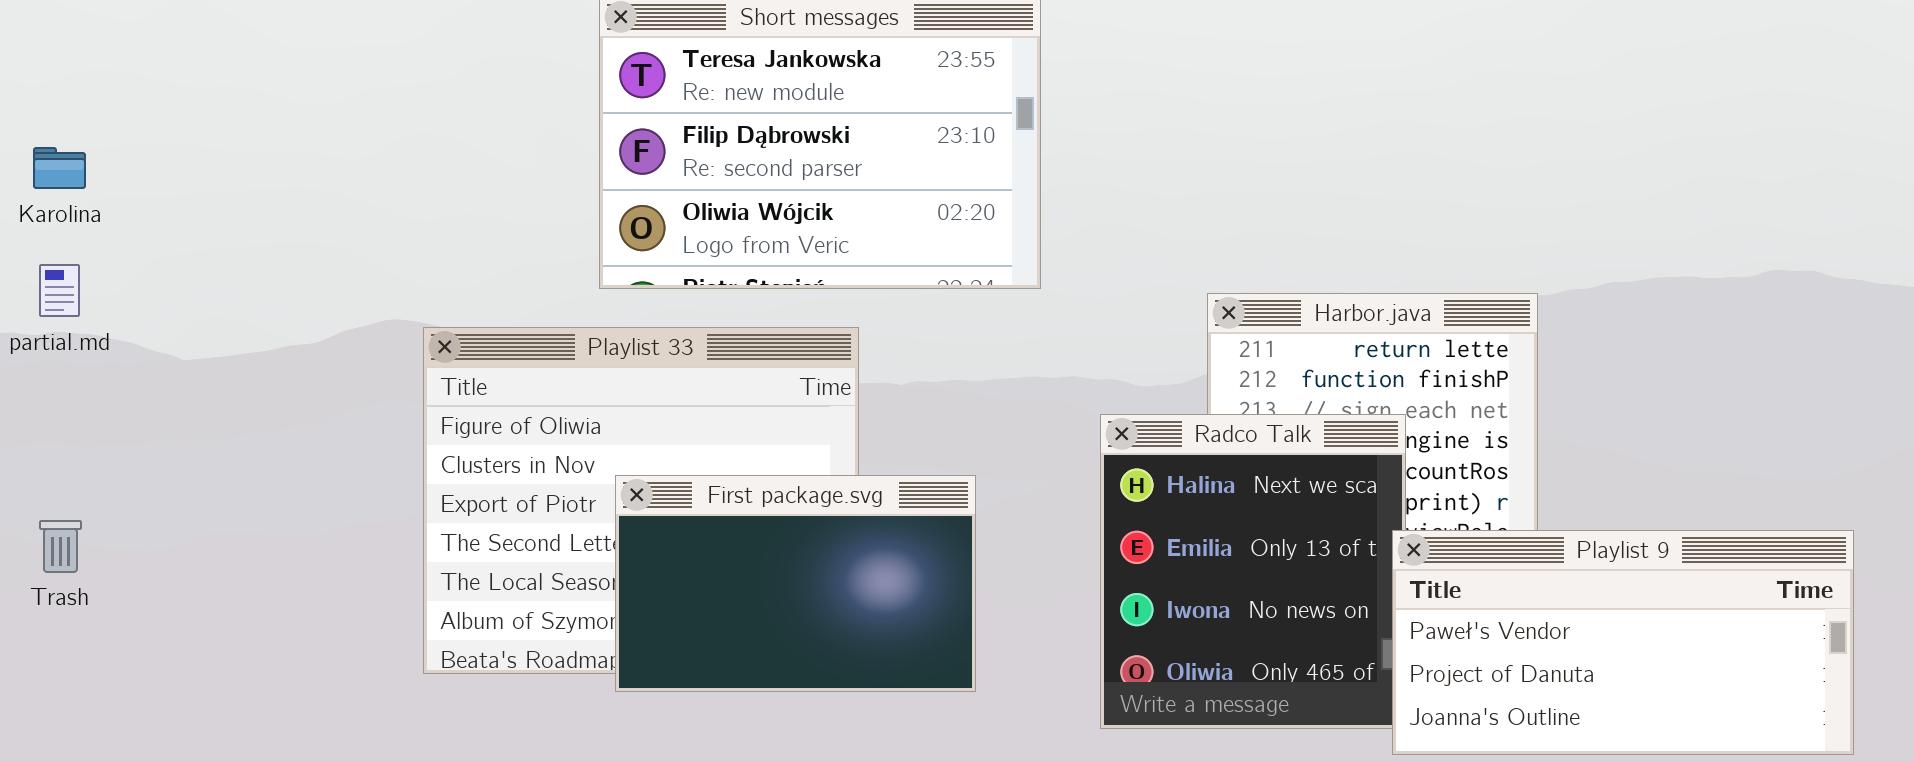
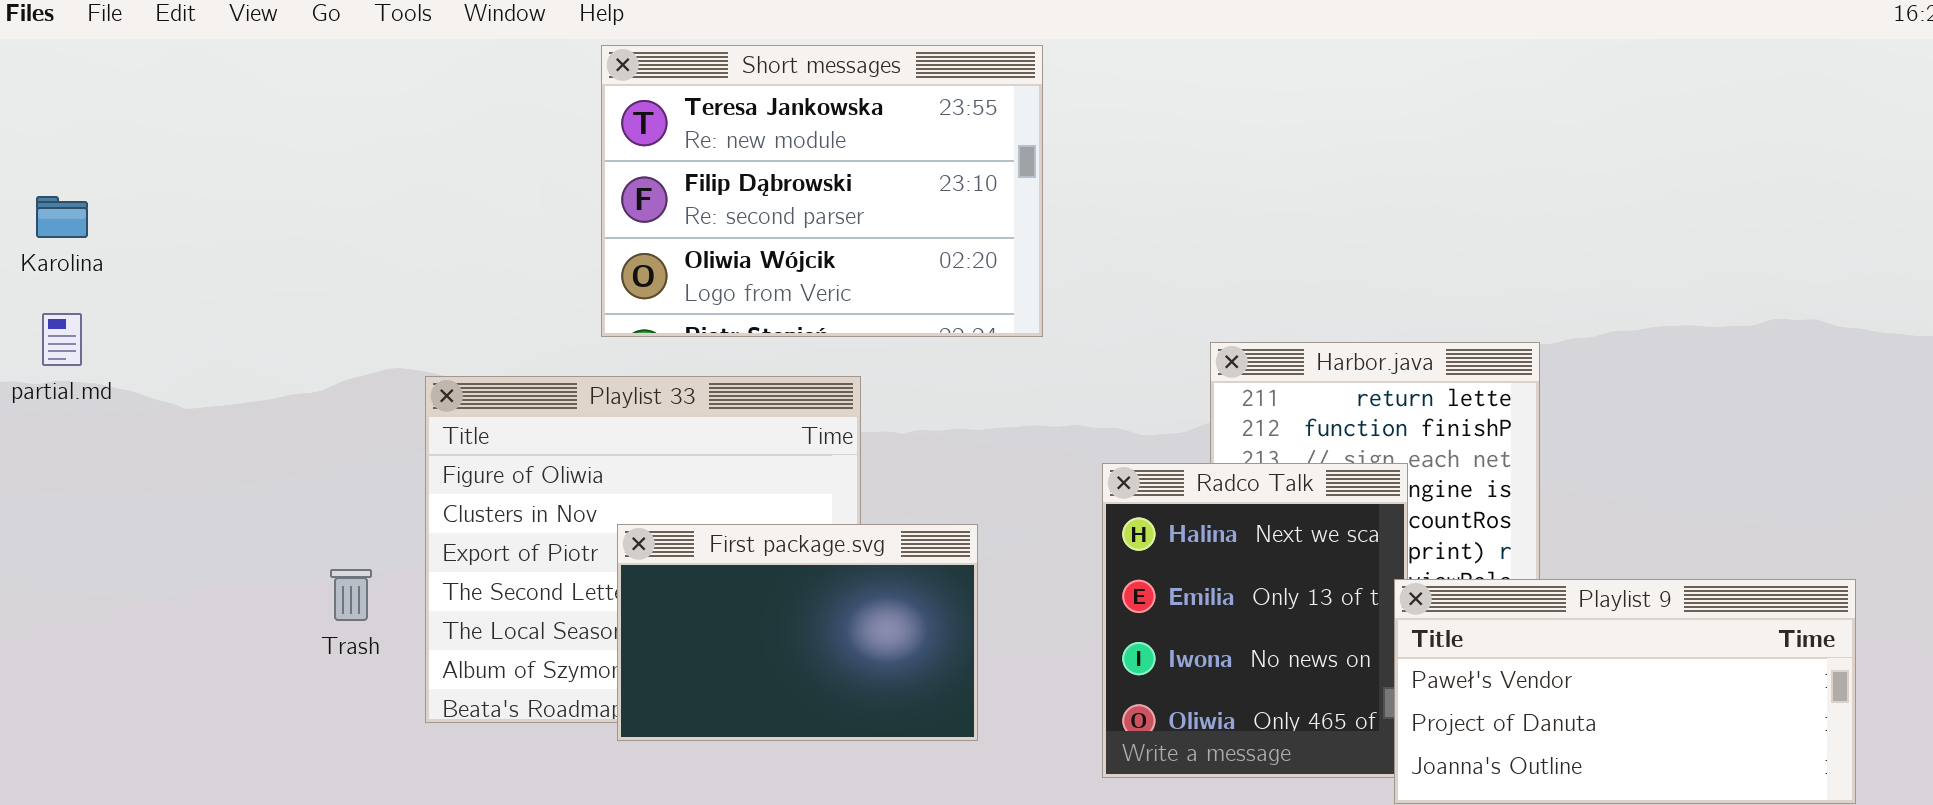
Trash: [39,520,82,573] -> [330,569,372,621], moved

